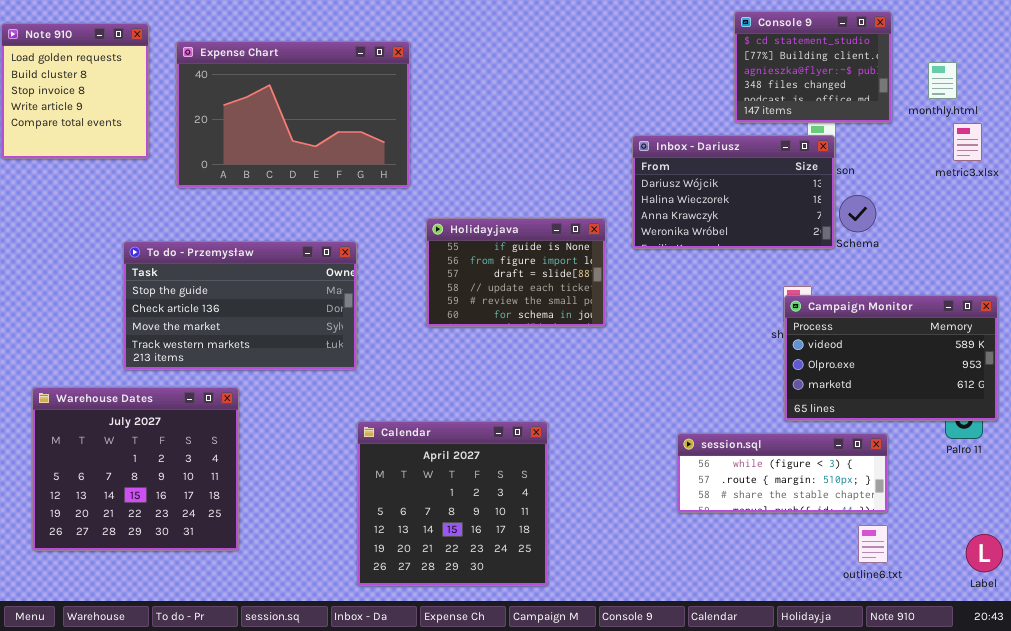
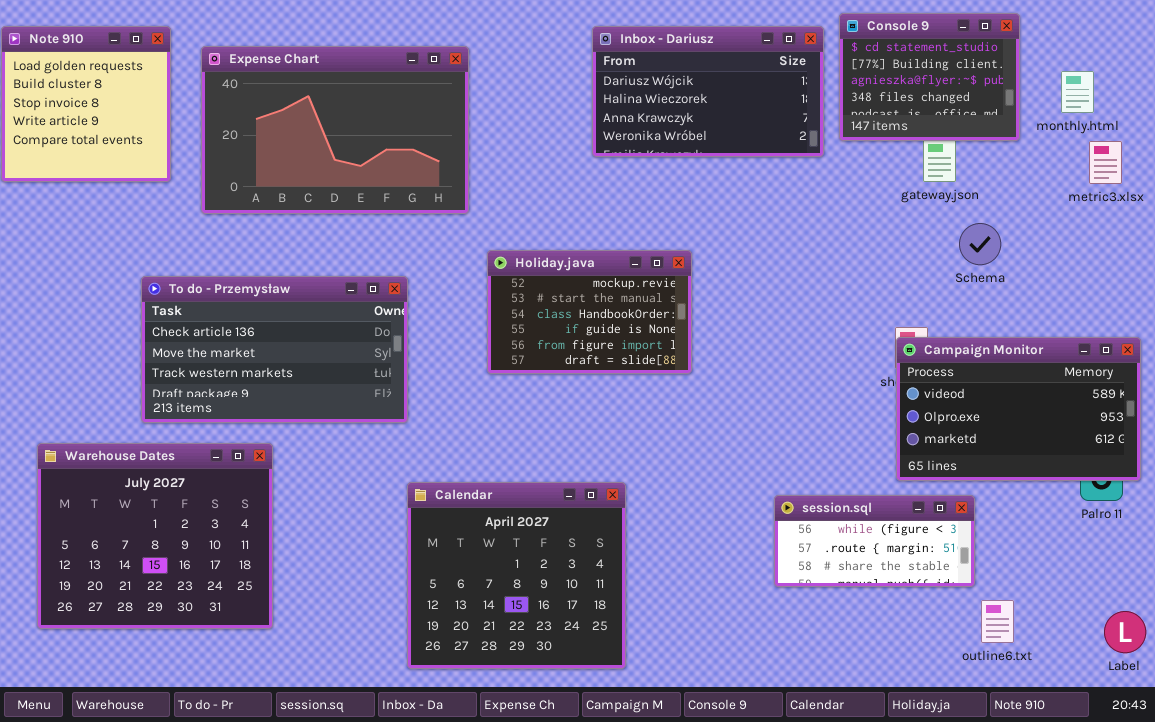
Inbox - Dariusz: [632,135,835,249] -> [592,26,824,157], moved
Holiday.java: [426,218,606,327] -> [487,250,692,374], scrolled up 3 rows
To do - Przemysław: [123,241,357,370] -> [141,276,408,423], scrolled down 1 row
session.sql: [677,433,888,513] -> [774,495,975,587], resized

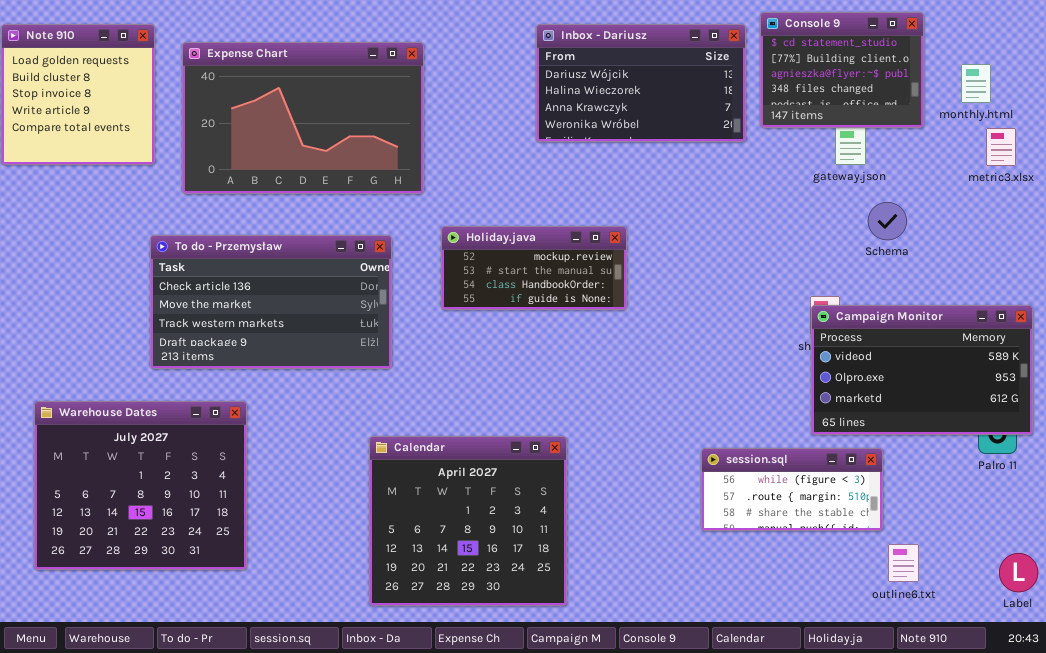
Holiday.java: [487,250,692,374] -> [441,226,627,310], resized
To do - Przemysław: [141,276,408,423] -> [150,235,392,369], moved

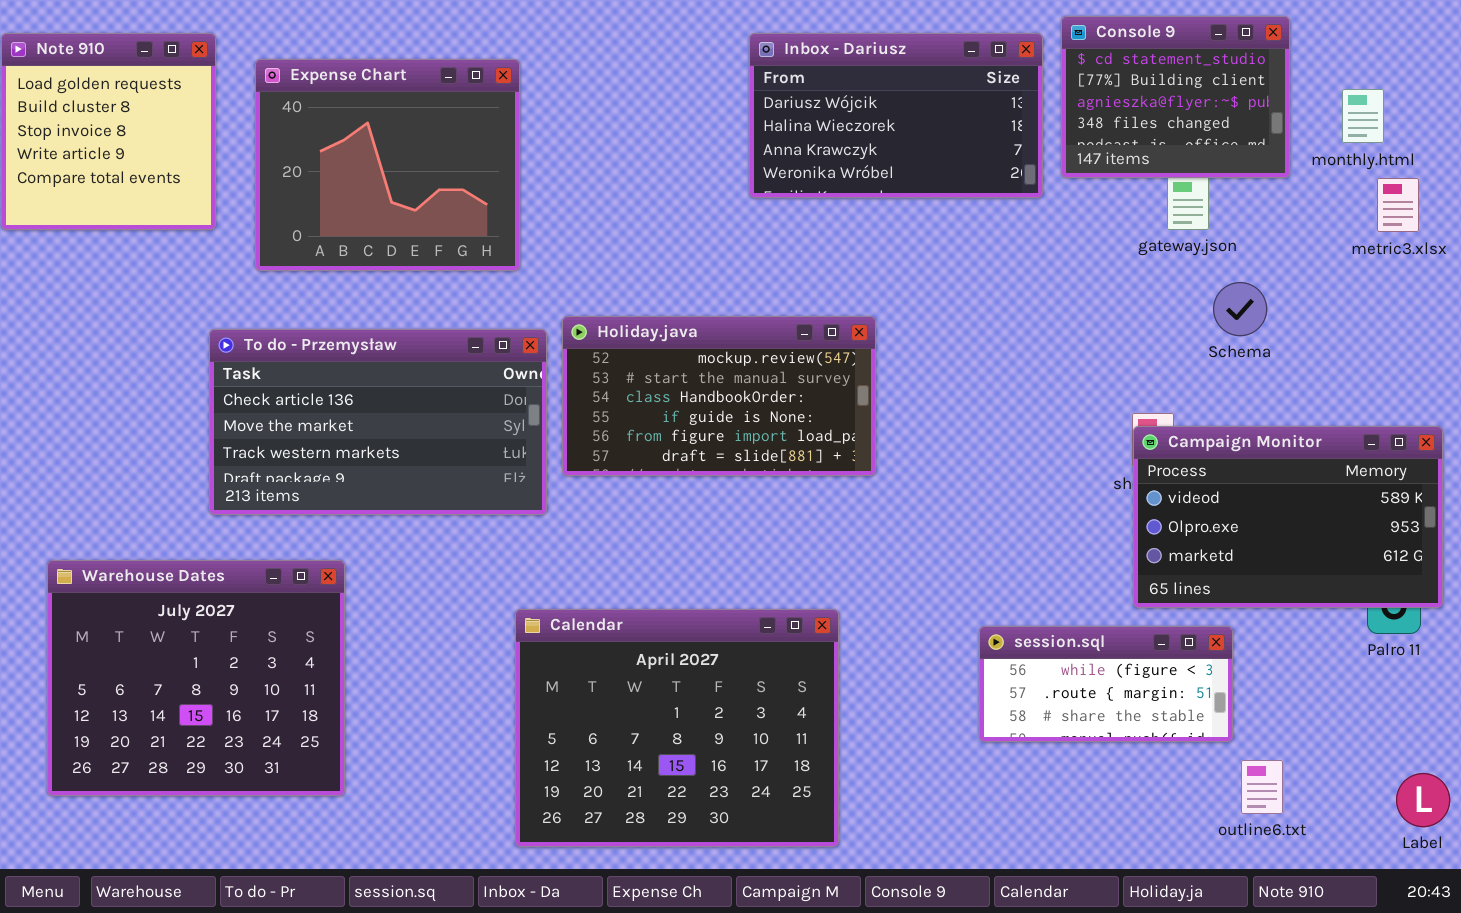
Expense Chart: [182,42,424,194] -> [255,59,520,271], resized
Holiday.java: [441,226,627,310] -> [562,316,876,476], resized
Calendar: [369,436,567,606] -> [515,609,839,847], resized

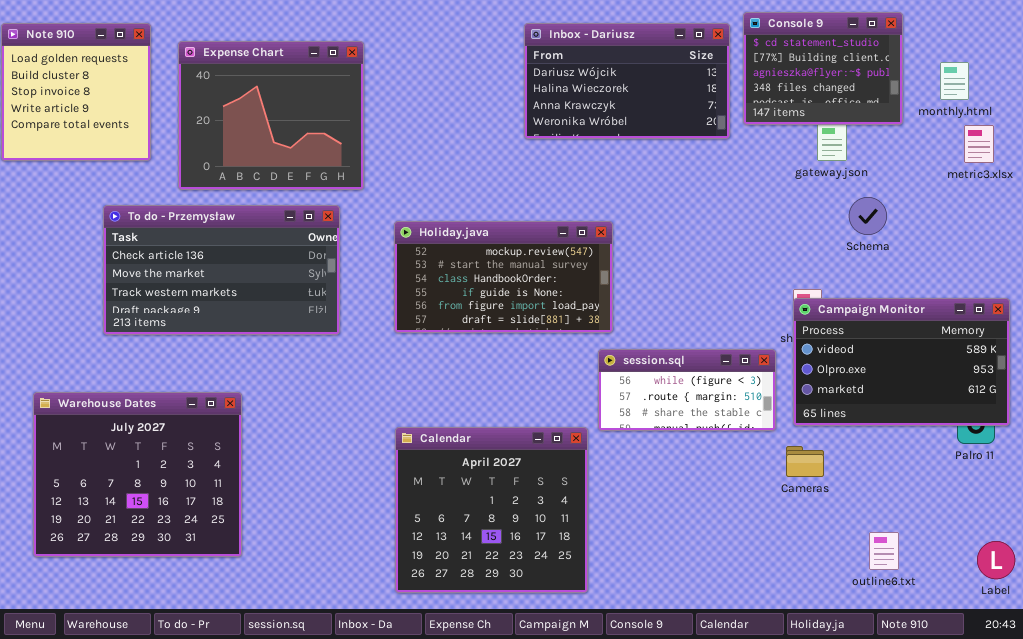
To do - Przemysław: [209,329,547,515] -> [103,205,340,335], moved
Calendar: [515,609,839,847] -> [395,427,588,593], resized
session.sql: [979,626,1233,742] -> [598,349,776,431], moved

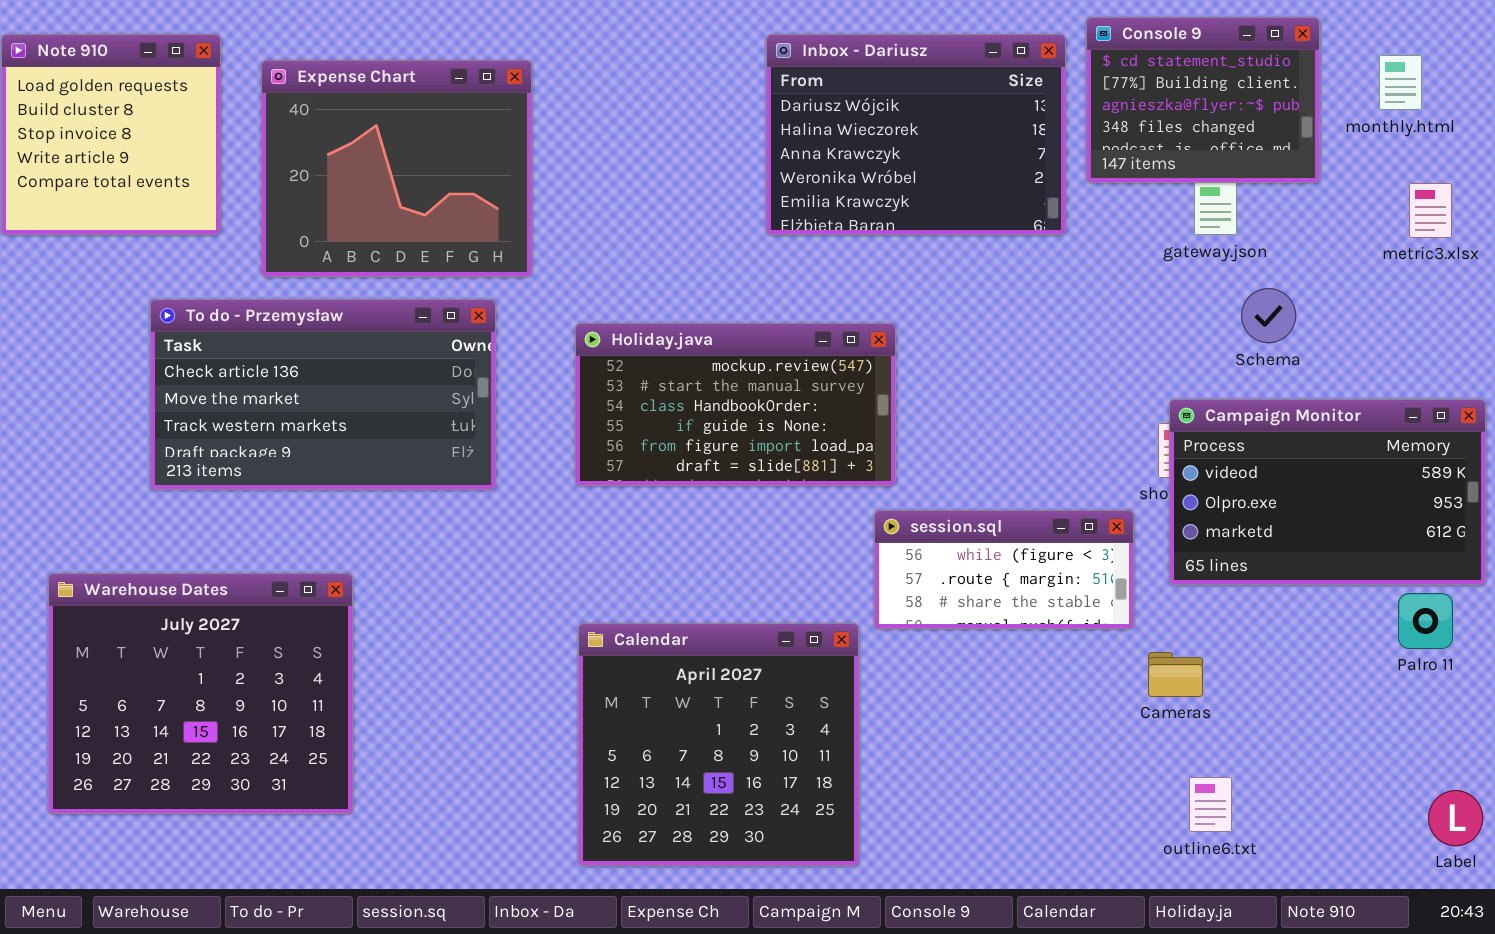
Inbox - Dariusz: [524,23,730,139] -> [766,34,1066,235], resized
monthly.html: [940,62,969,100] -> [1379,55,1422,110], moved
Campaign Monitor: [793,298,1010,426] -> [1169,399,1486,585], moved
outline6.txt: [869,532,899,570] -> [1189,777,1232,832], moved

